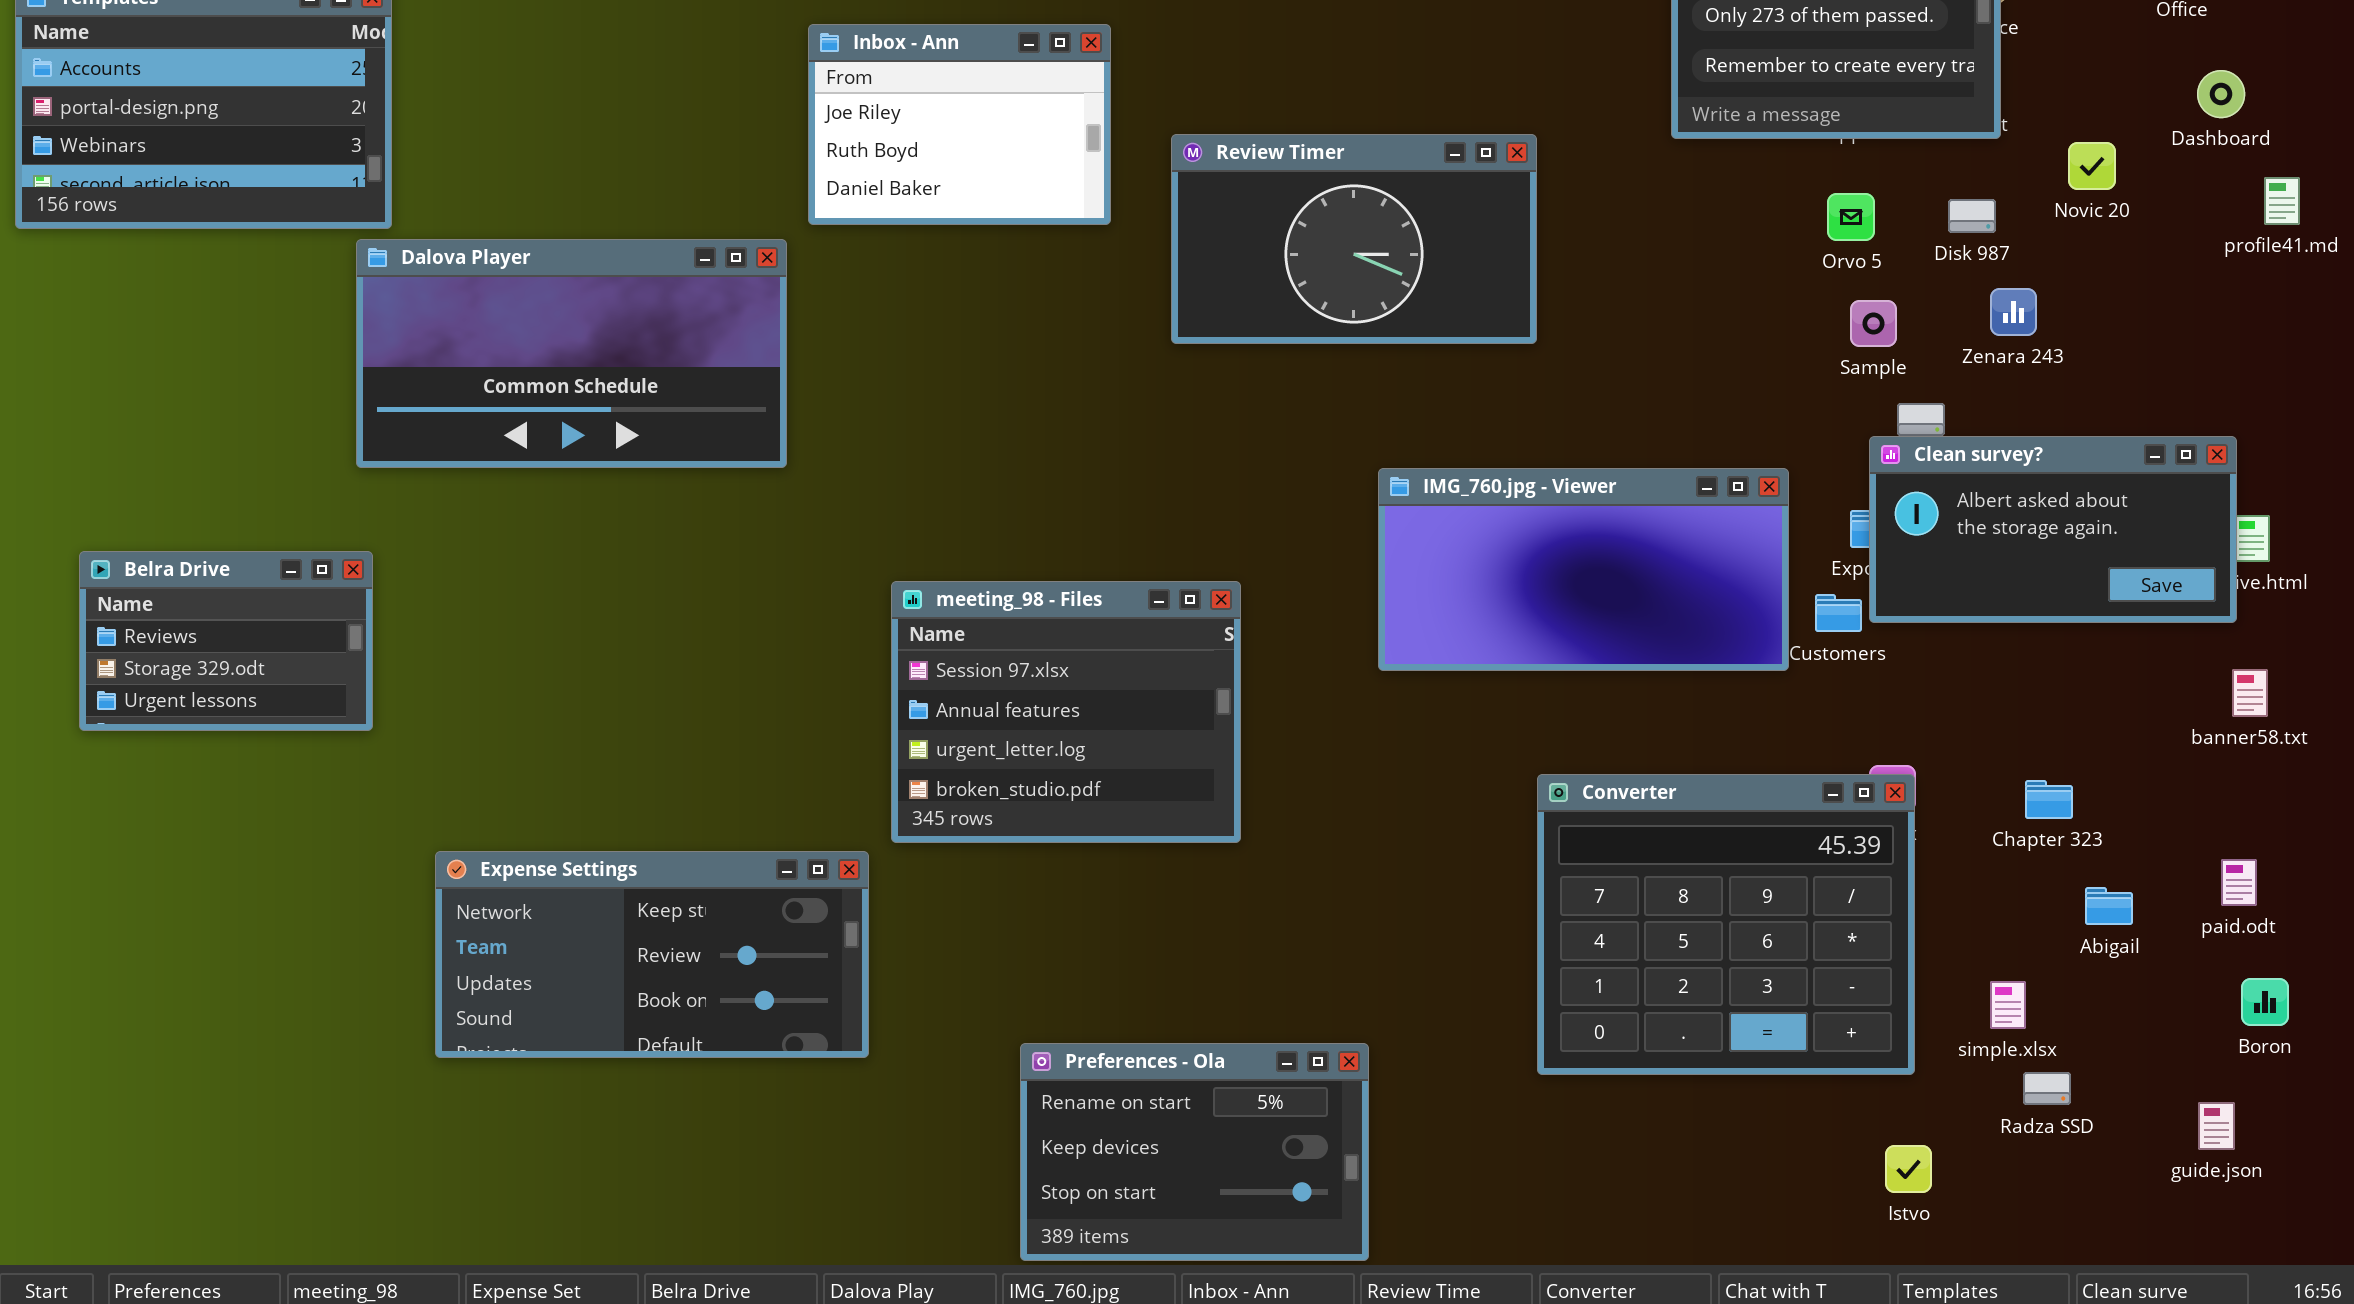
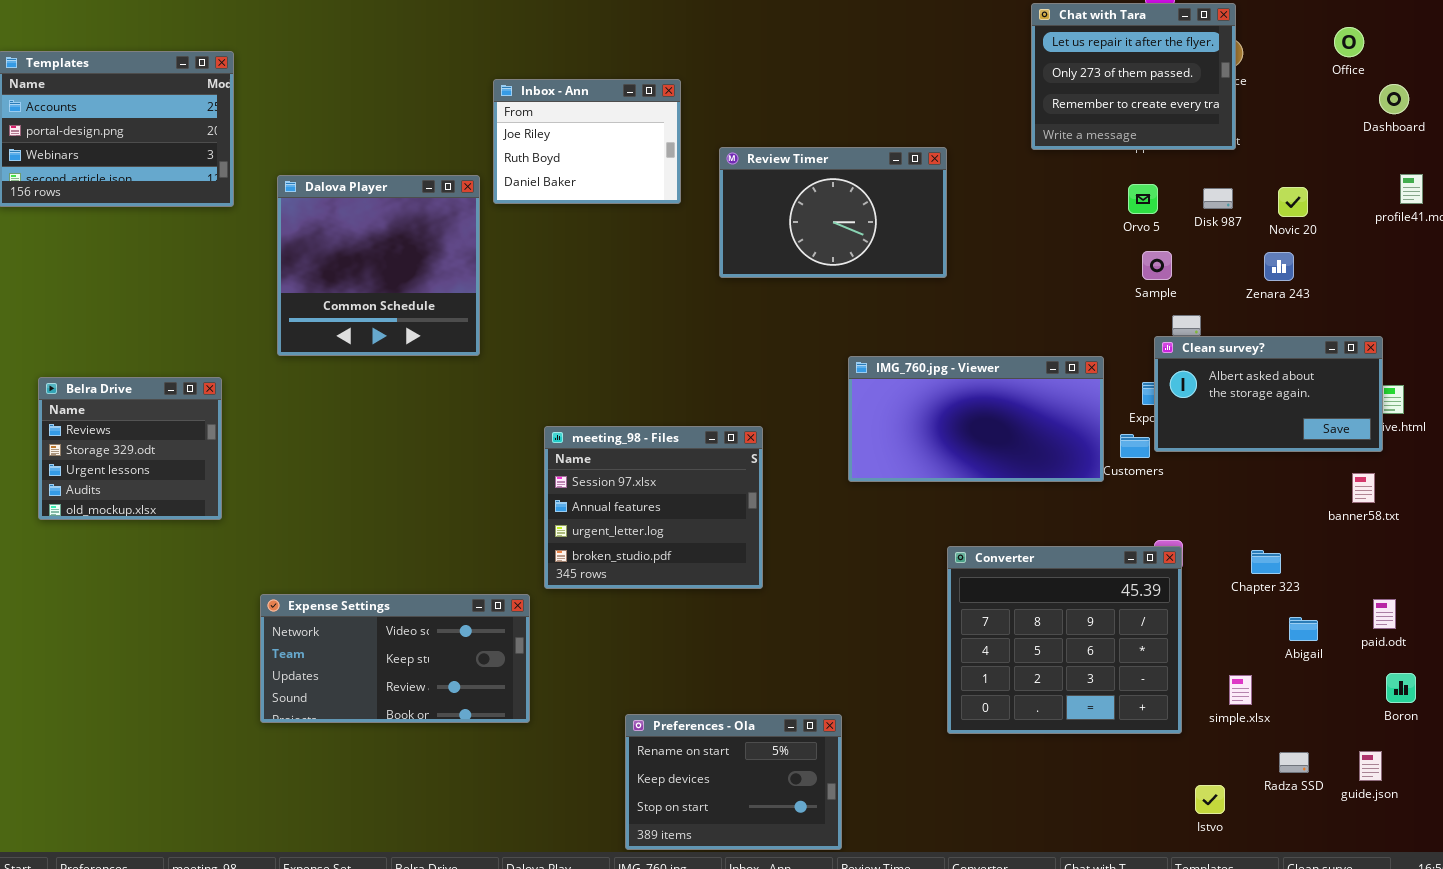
Dashboard: [2197,70,2245,118] -> [1379,84,1409,114], moved
Novic 20: [2068,142,2116,190] -> [1278,187,1308,217], moved
Dalova Player: [356,239,787,468] -> [277,175,480,356], resized
Zenara 243: [1990,288,2037,336] -> [1264,252,1294,281], moved
Belra Drive: [79,551,373,731] -> [38,377,222,520], resized
banner58.txt: [2232,669,2268,717] -> [1352,473,1375,503], moved
Expense Settings: [435,851,869,1058] -> [260,594,530,723], scrolled up 1 row
Radza SSD: [2023,1072,2071,1105] -> [1279,752,1309,773], moved
Istvo: [1885,1145,1932,1193] -> [1195,785,1225,814], moved

